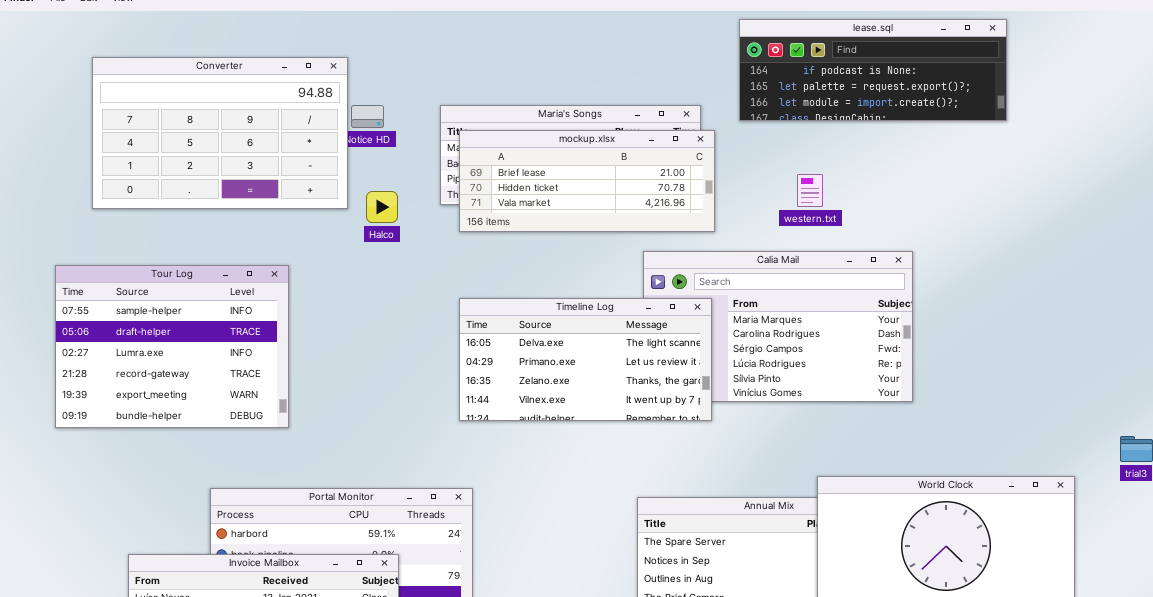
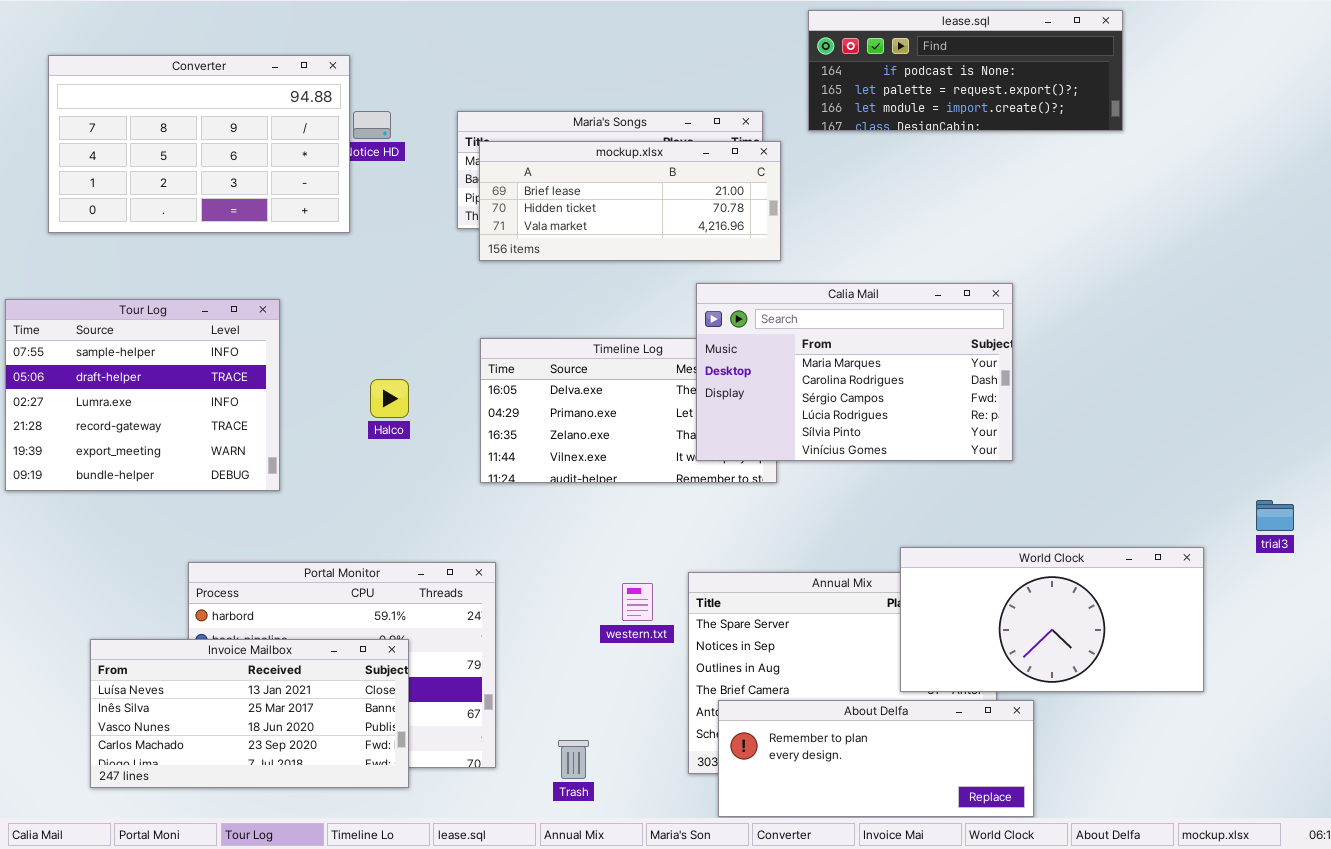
western.txt: [797,174,823,207] -> [622,583,653,621], moved
Halco: [366,191,398,223] -> [370,379,409,418], moved
Calia Mail: [643,251,913,402] -> [696,283,1013,461], raised

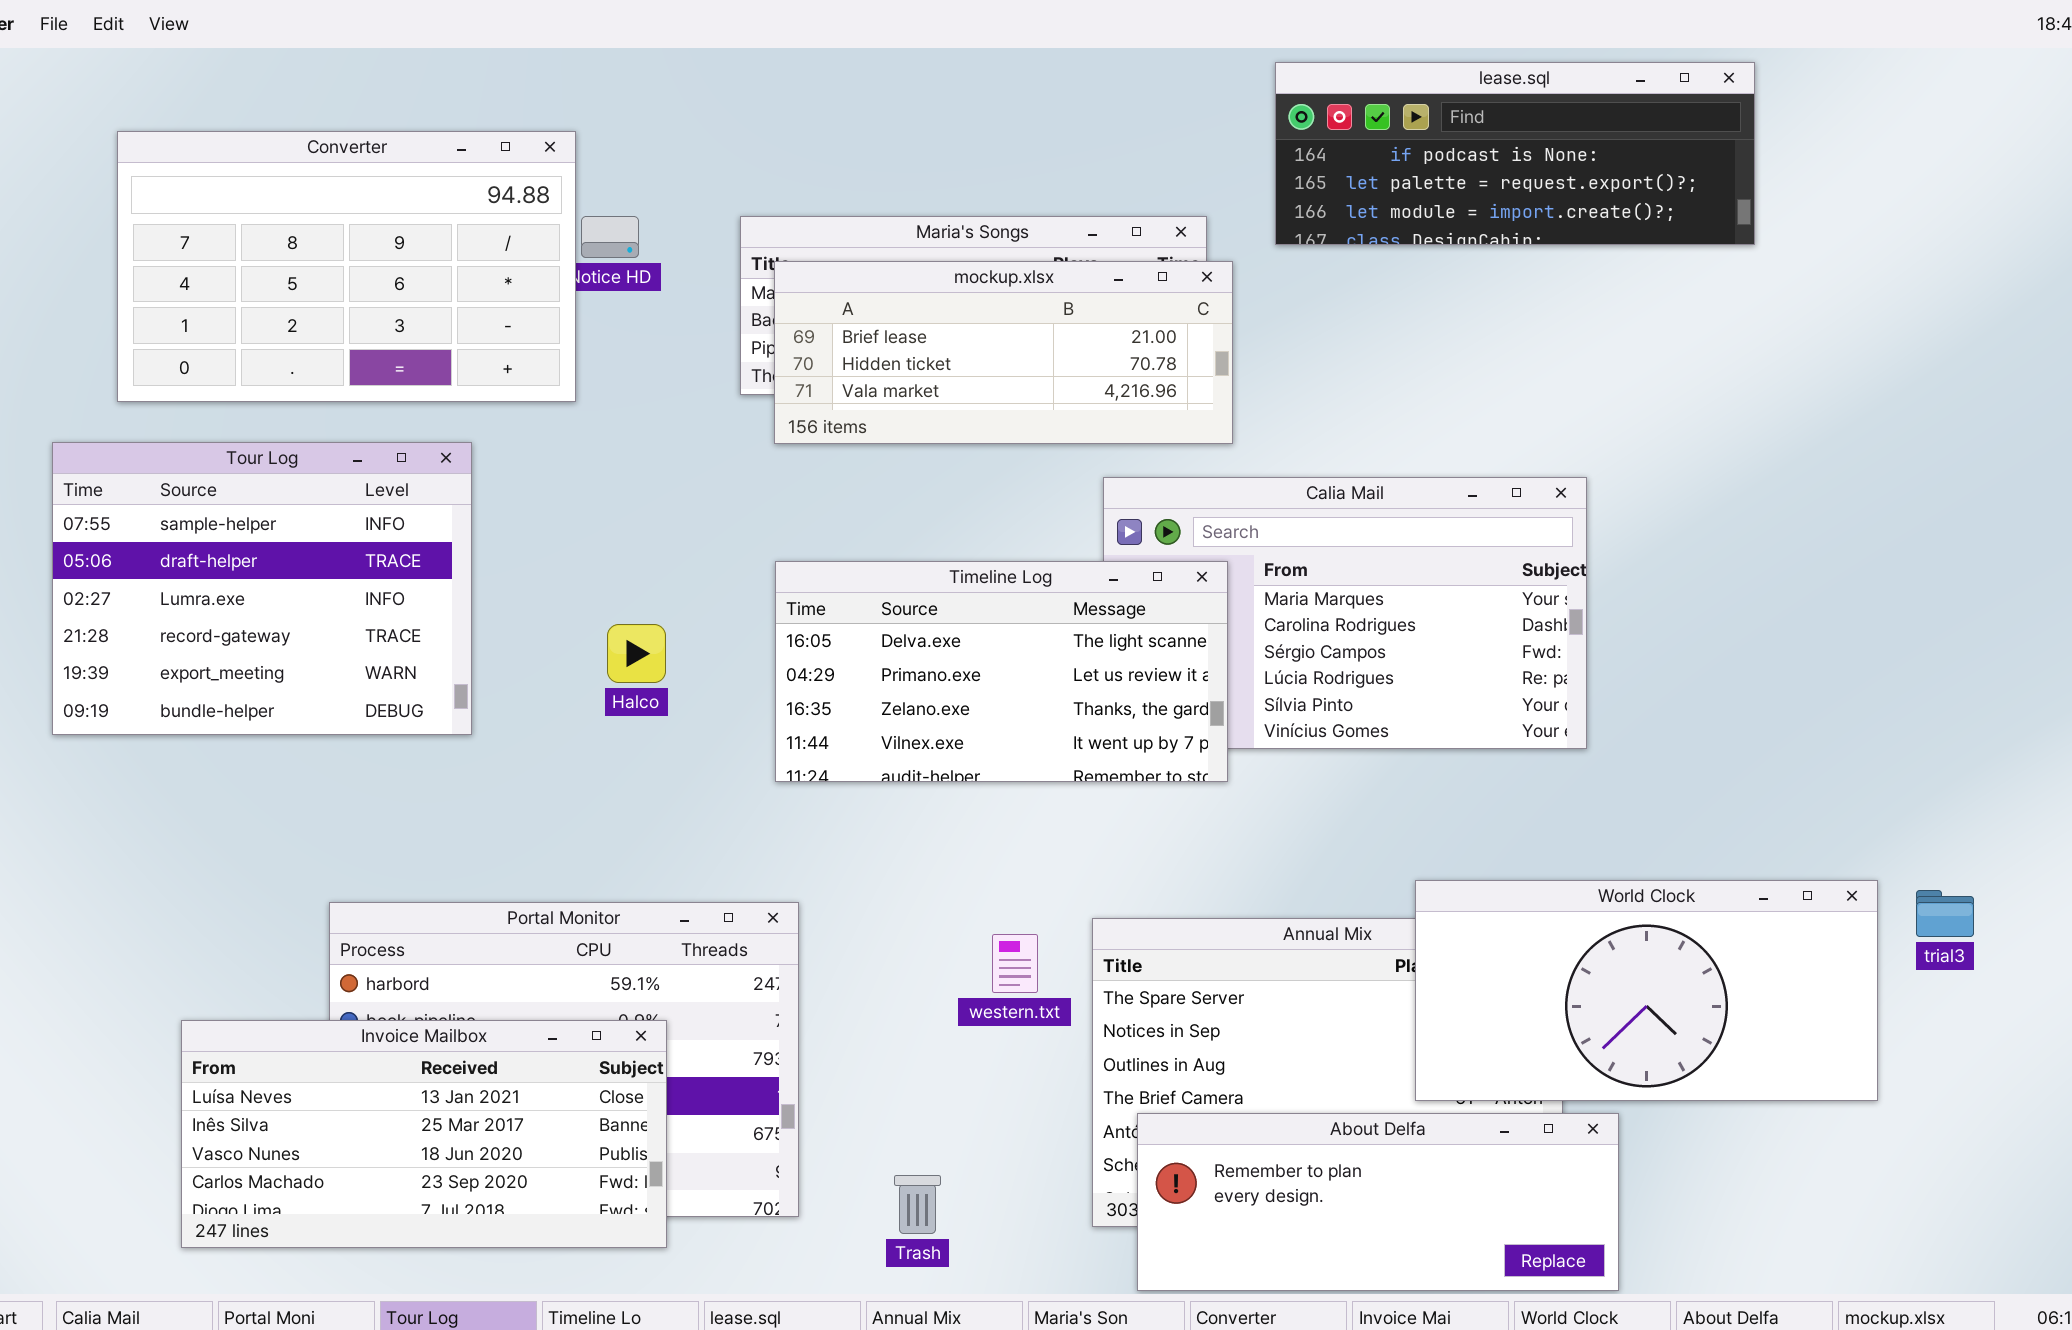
Tour Log: [5,299,280,491] -> [52,442,472,735], moved
Timeline Log: [480,338,777,483] -> [775,561,1228,782], raised
trial3: [1256,500,1294,531] -> [1916,890,1974,937], moved

